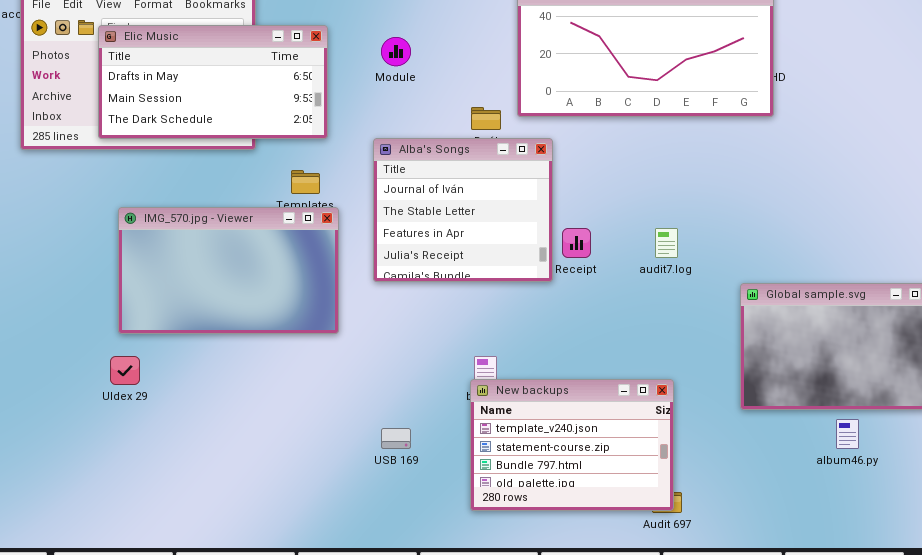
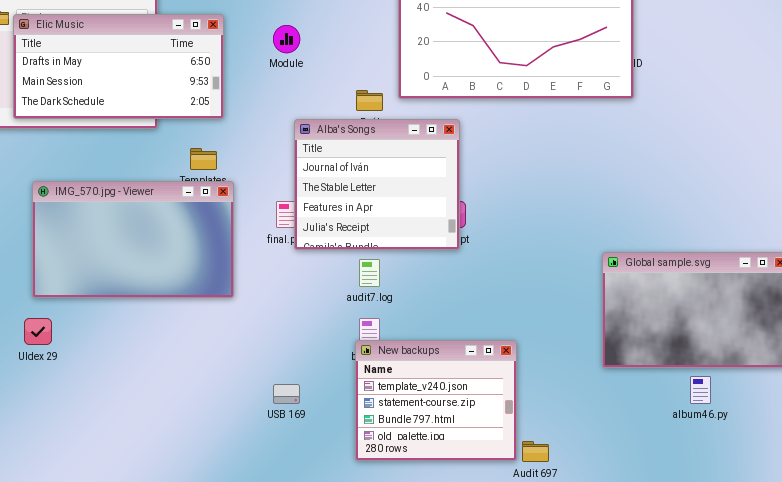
Alba's Songs: [373,138,553,282] -> [294,119,460,250], moved
audit7.log: [655,228,678,258] -> [359,259,380,287], moved
New backups: [470,379,674,511] -> [355,340,517,461], resized

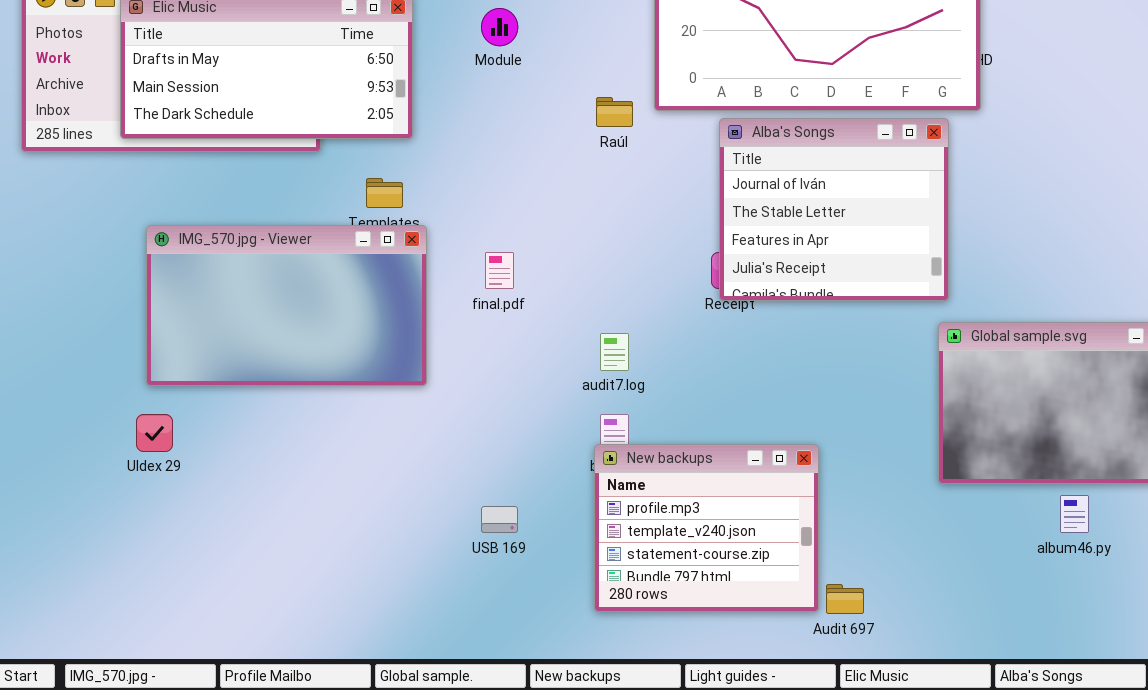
Alba's Songs: [294,119,460,250] -> [719,118,949,301], moved
New backups: [355,340,517,461] -> [594,444,819,612], scrolled up 1 row

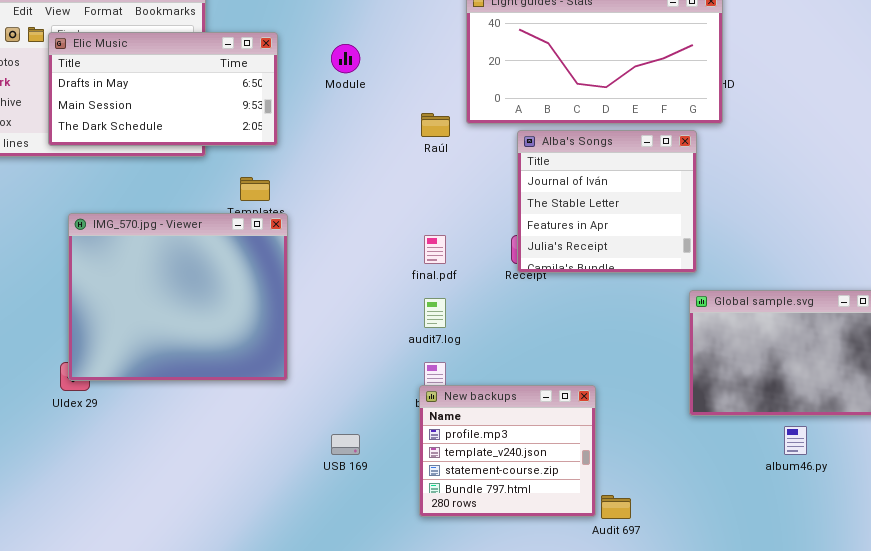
IMG_570.jpg - Viewer: [146,225,427,386] -> [68,213,288,381], resized
final.pdf: [485,252,514,289] -> [424,235,446,264], moved

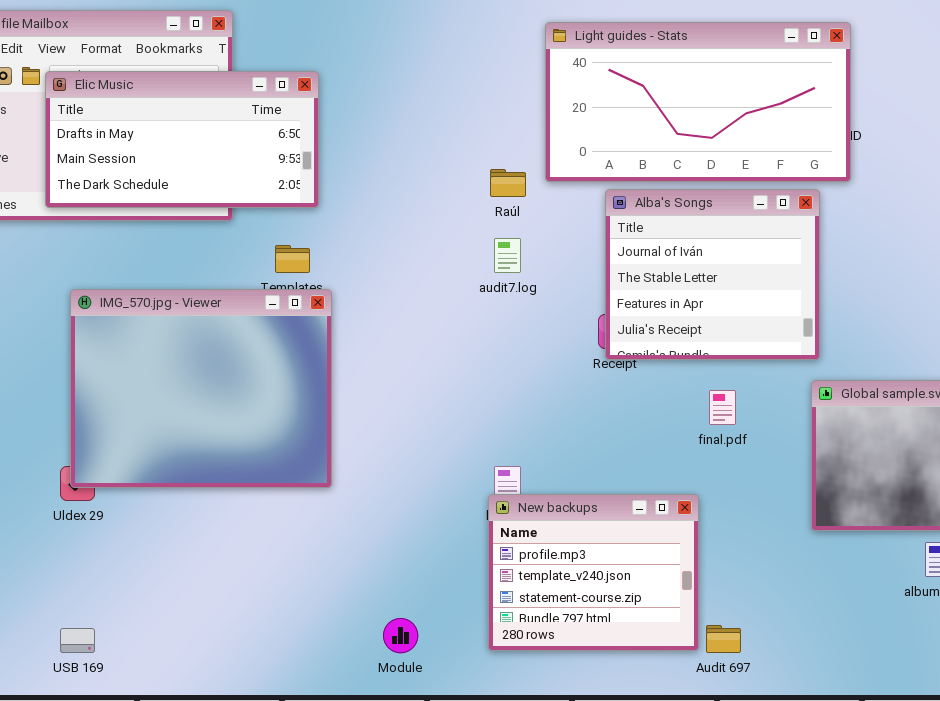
Module: [331,44,360,73] -> [383,618,418,653], moved
final.pdf: [424,235,446,264] -> [709,390,736,425], moved
audit7.log: [424,298,446,328] -> [494,238,521,273], moved
USB 169: [331,434,360,455] -> [60,628,95,653], moved

